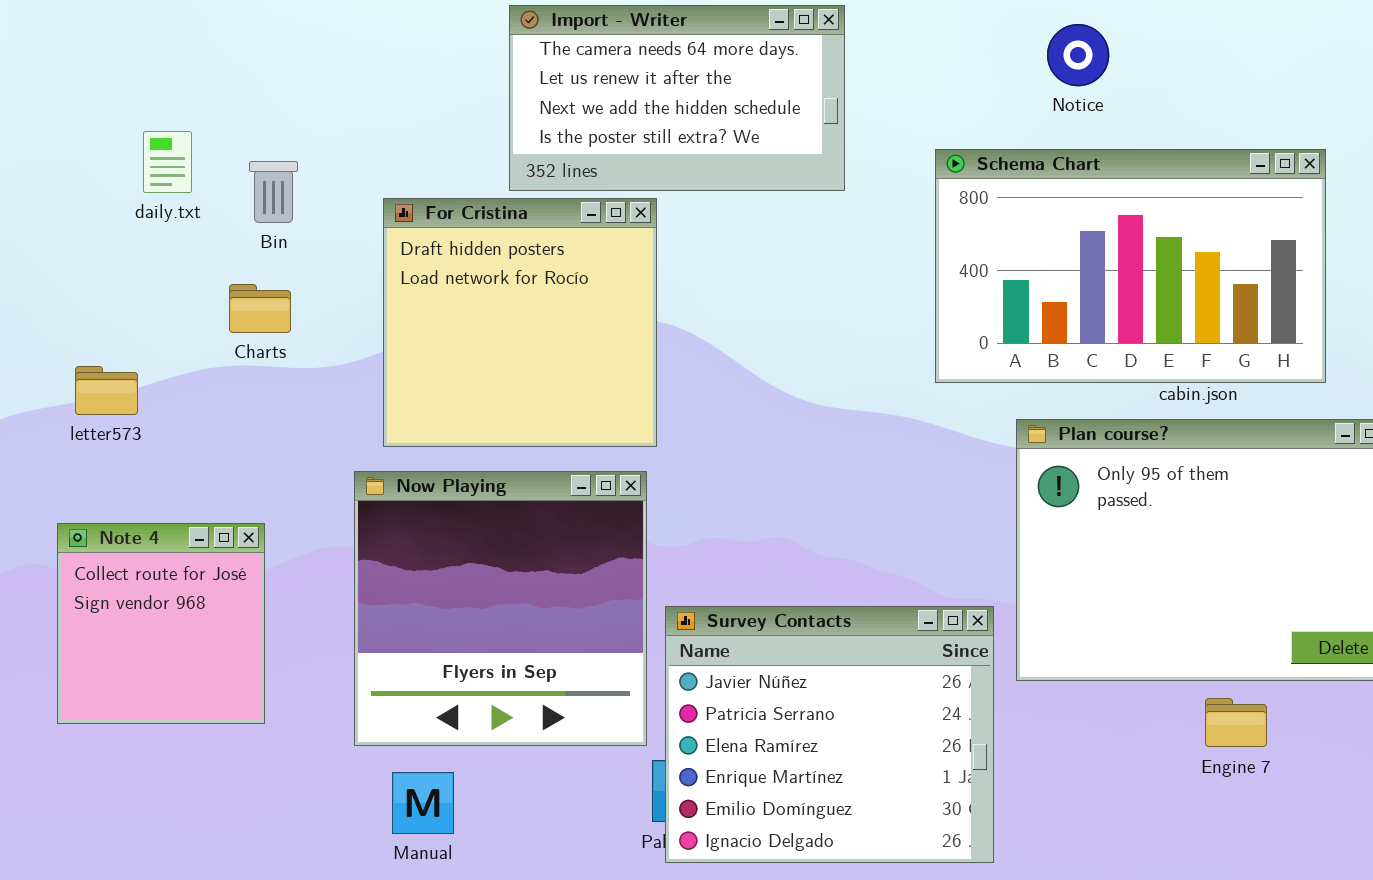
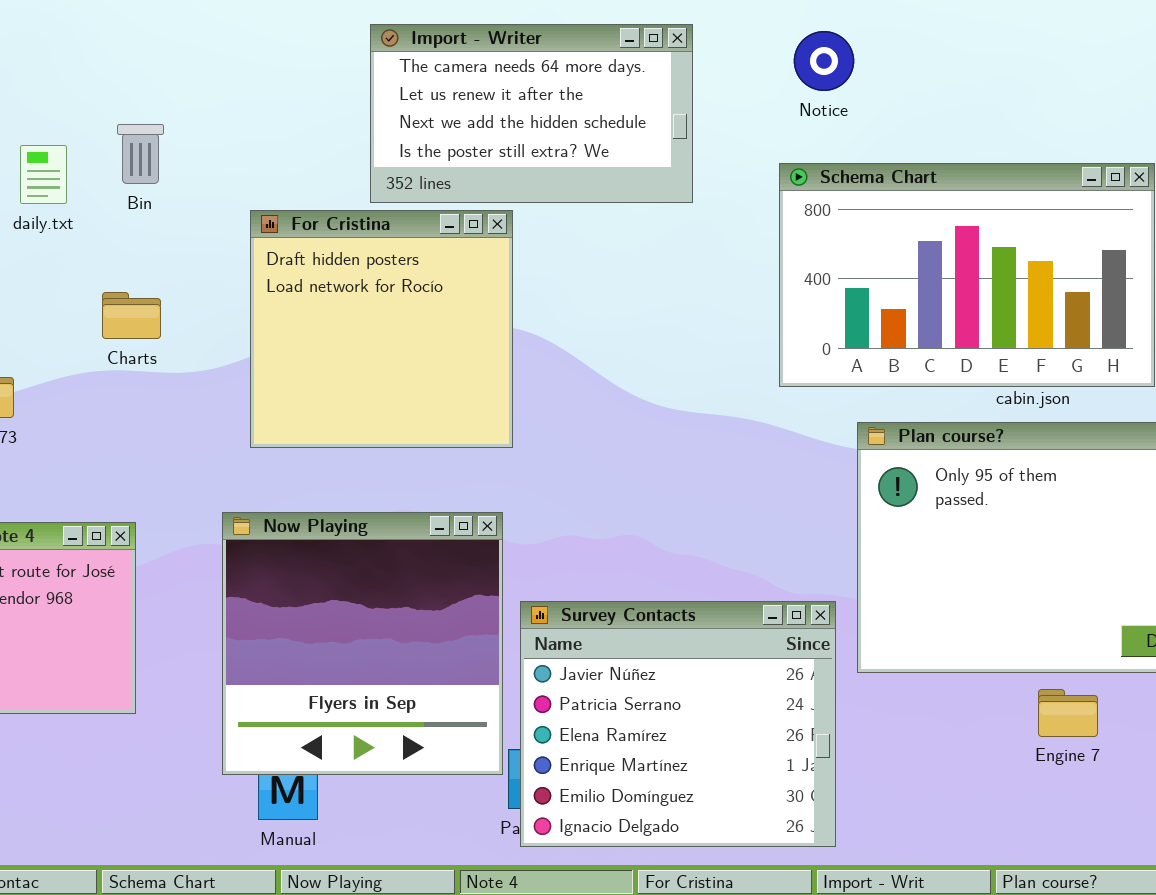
Notice: [1047,24,1109,86] -> [794,31,854,91], moved
Bin: [249,161,298,223] -> [117,124,164,184], moved
Now Playing: [354,471,647,746] -> [222,512,503,775], moved

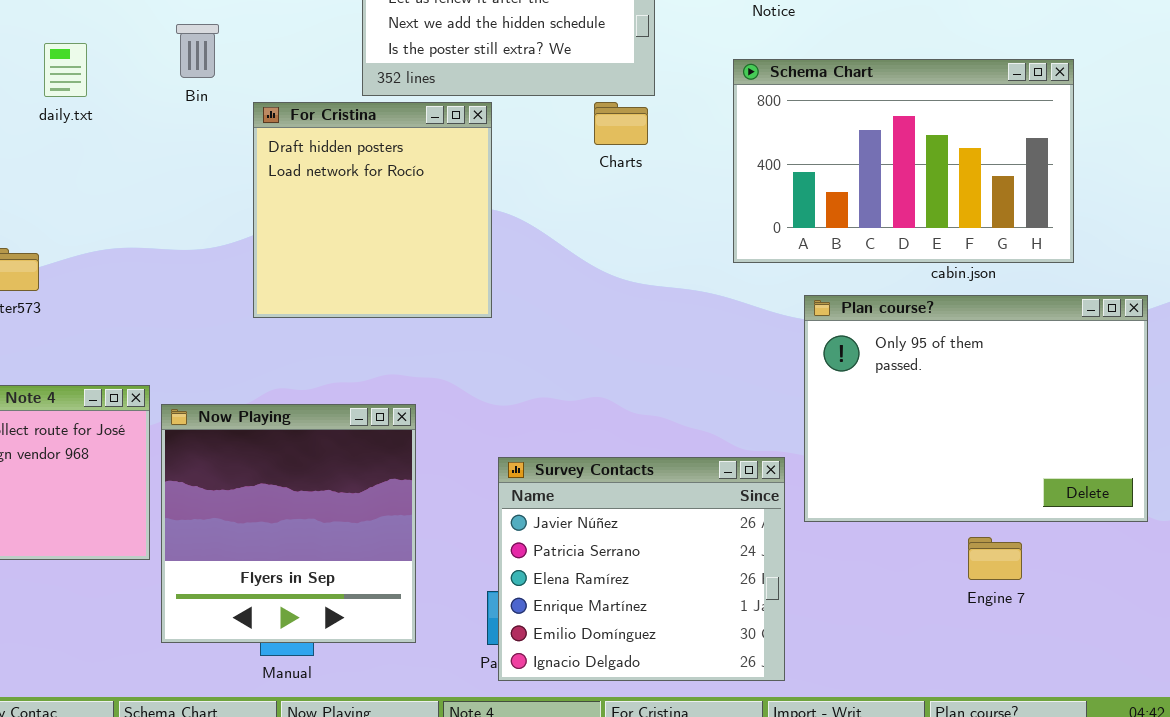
Bin: [117,124,164,184] -> [176,24,219,78], moved
Charts: [102,292,161,339] -> [594,102,648,145], moved
Now Playing: [222,512,503,775] -> [161,404,416,643], moved

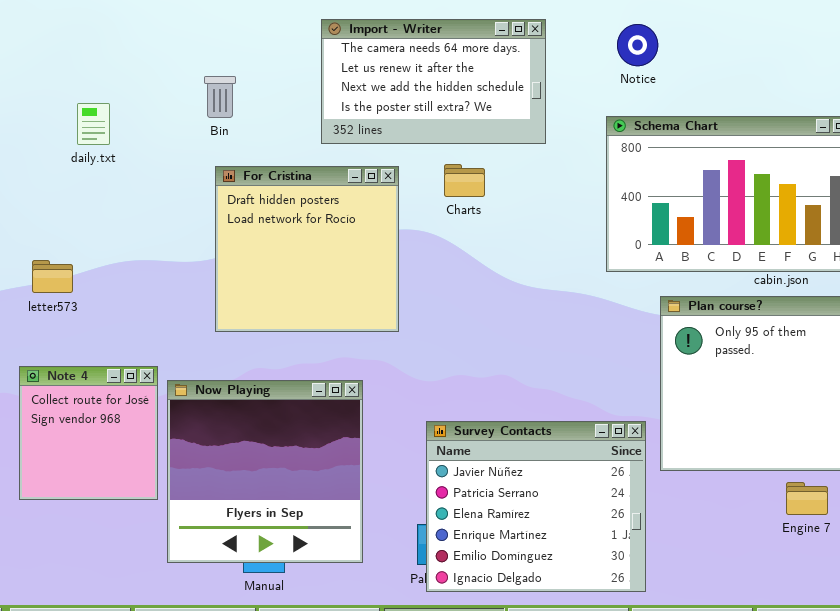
Bin: [176,24,219,78] -> [204,76,236,118], moved
For Cristina: [253,102,492,318] -> [215,166,399,332], moved
Charts: [594,102,648,145] -> [444,164,485,197], moved

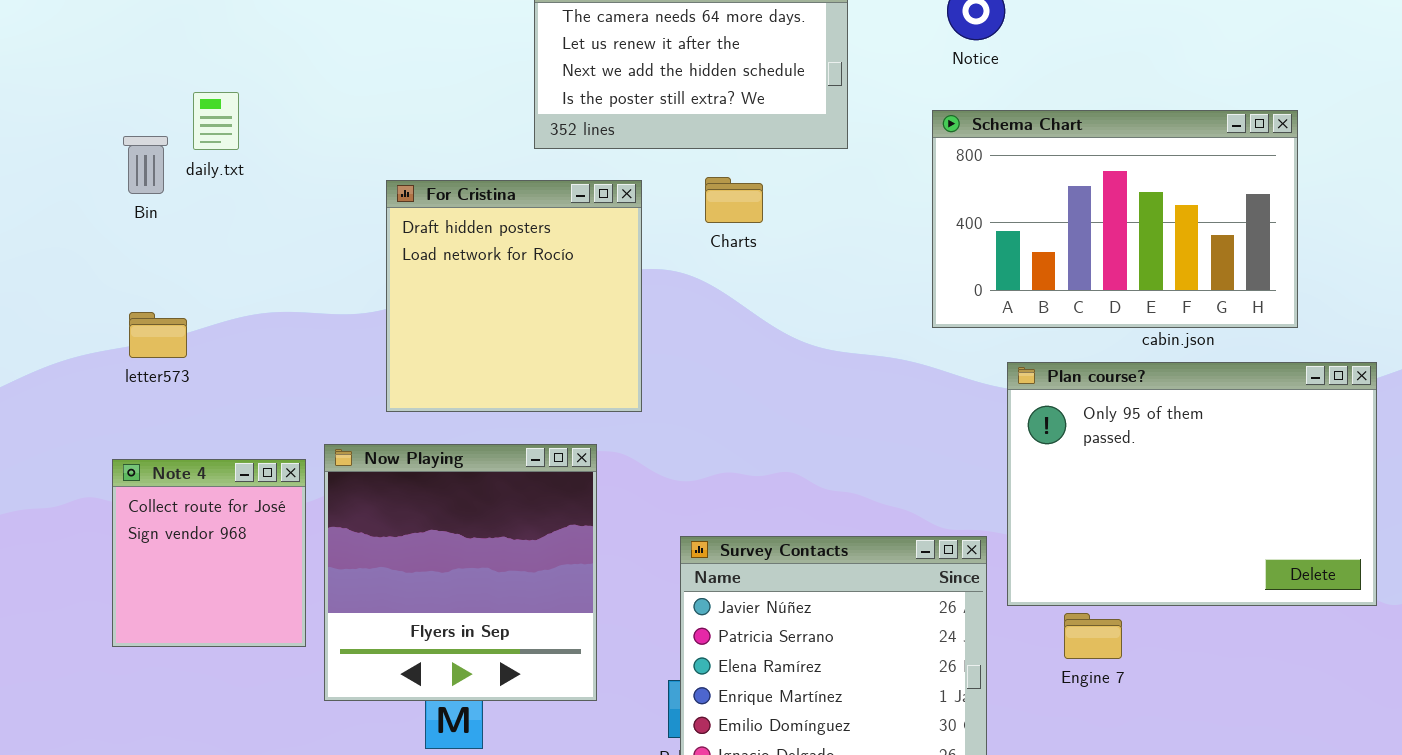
Bin: [204,76,236,118] -> [123,136,168,194], moved
Now Playing: [167,380,363,563] -> [324,444,597,701], moved
Engine 7: [786,482,828,515] -> [1064,613,1122,659], moved

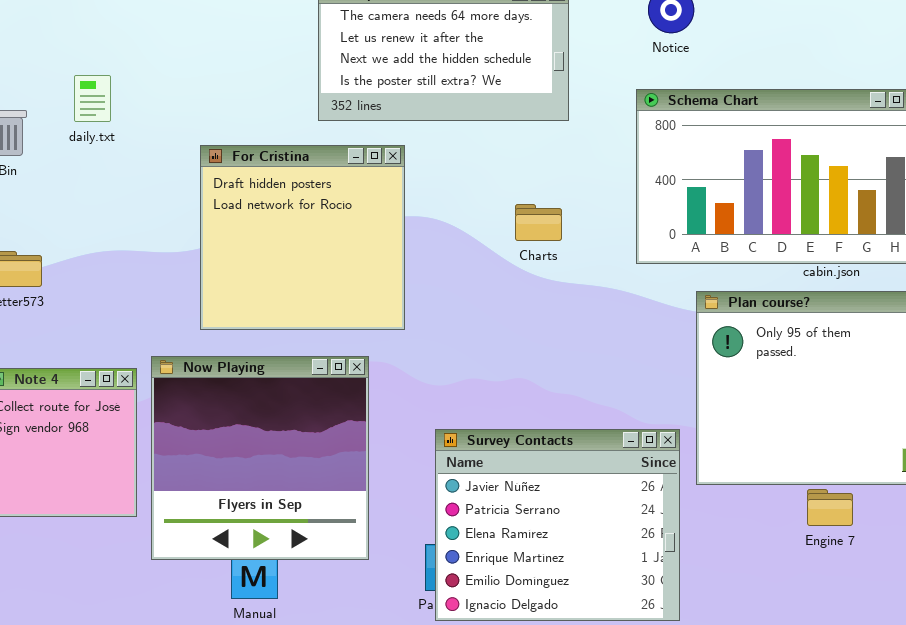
daily.txt: [193,92,239,150] -> [74,75,111,122], moved
Charts: [705,177,763,223] -> [515,204,562,241], moved
Engine 7: [1064,613,1122,659] -> [807,489,853,526], moved

